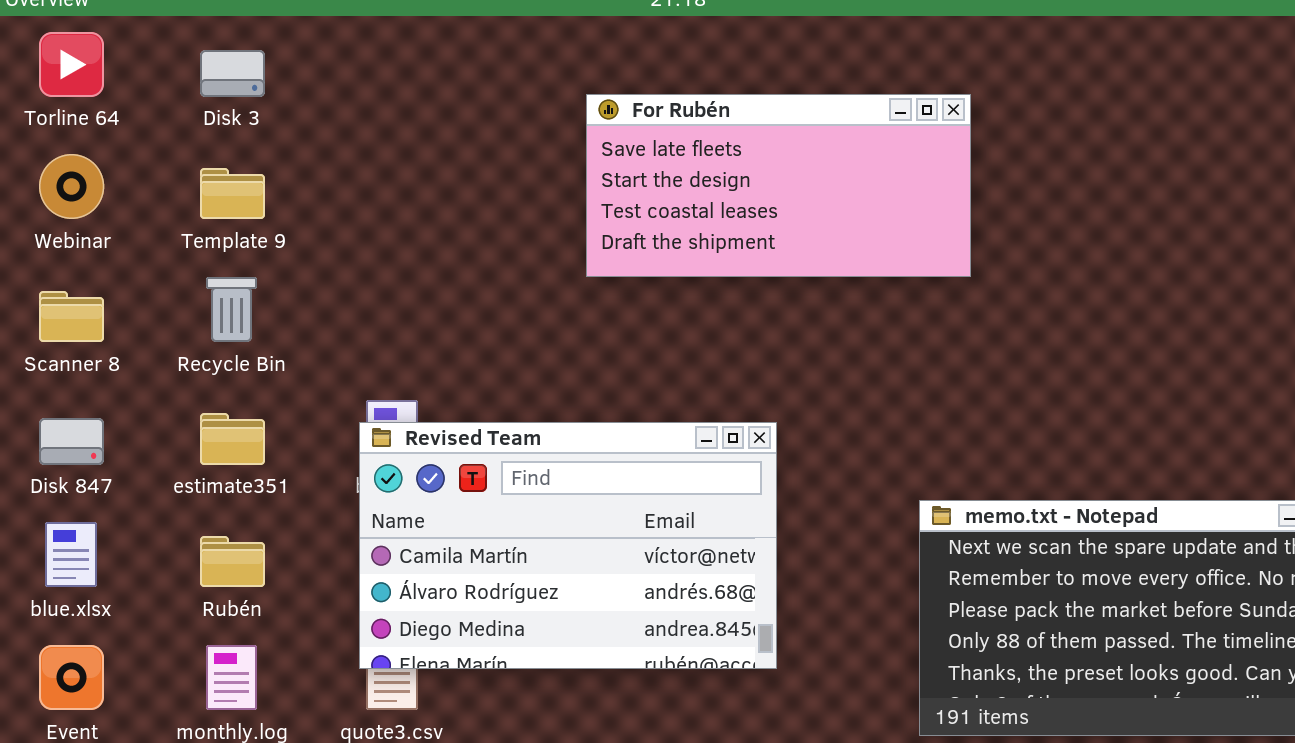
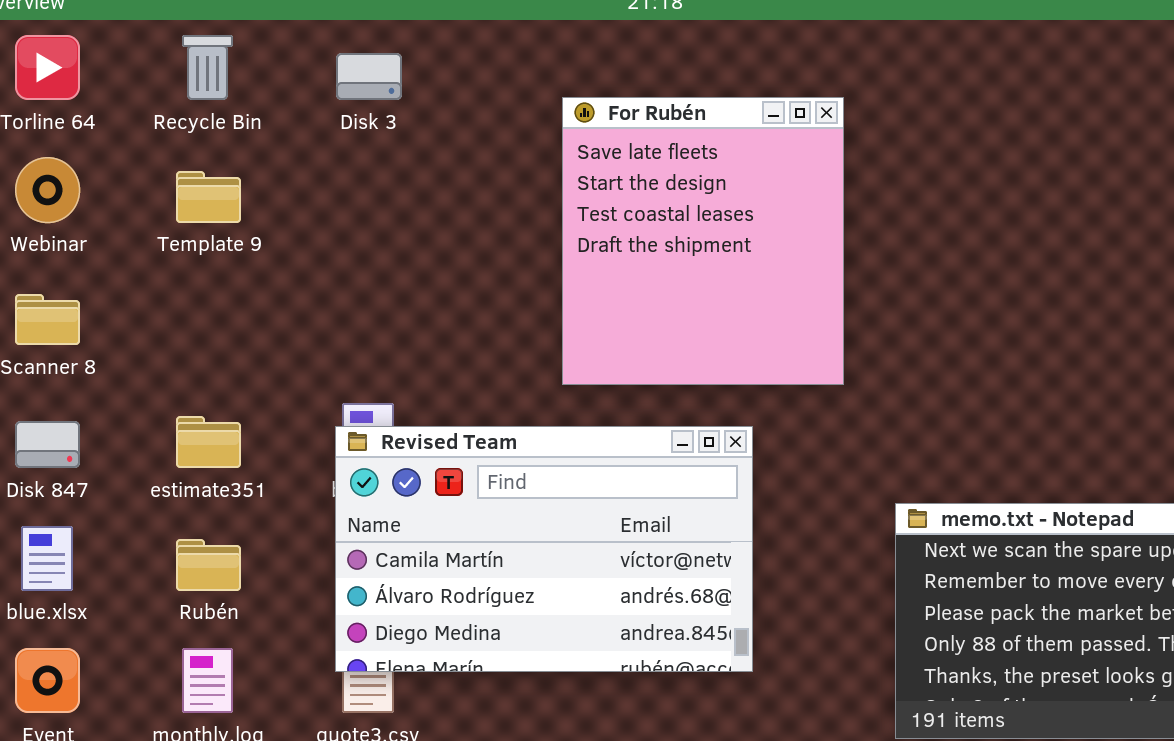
Disk 3: [200,50,265,97] -> [336,53,402,100], moved
For Rubén: [586,94,971,277] -> [562,97,844,385], resized
Recycle Bin: [206,277,257,342] -> [182,35,233,100], moved

